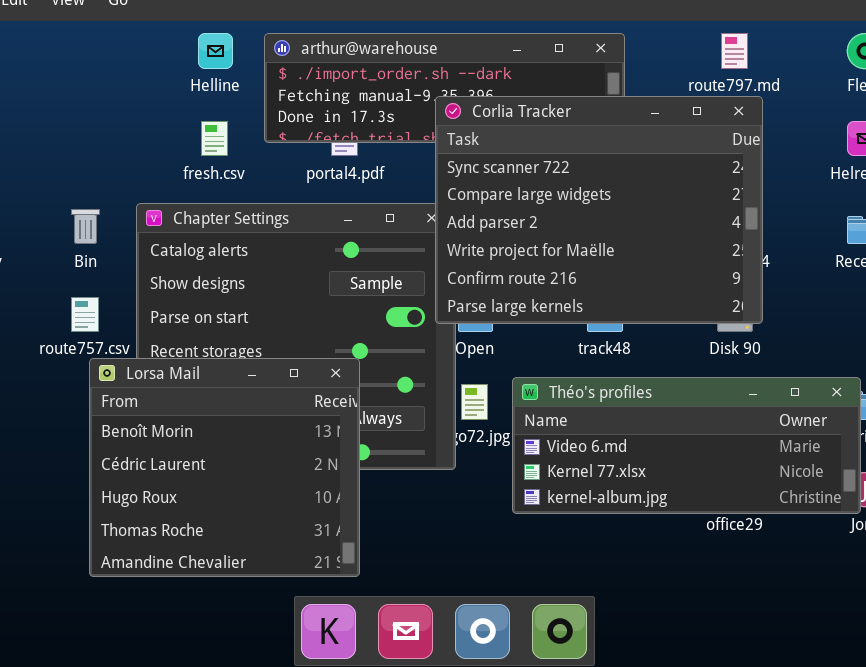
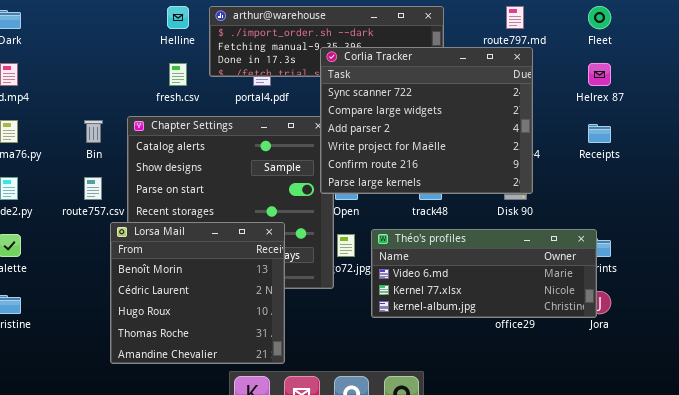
Lorsa Mail: [89,358,360,577] -> [110,222,285,364], moved

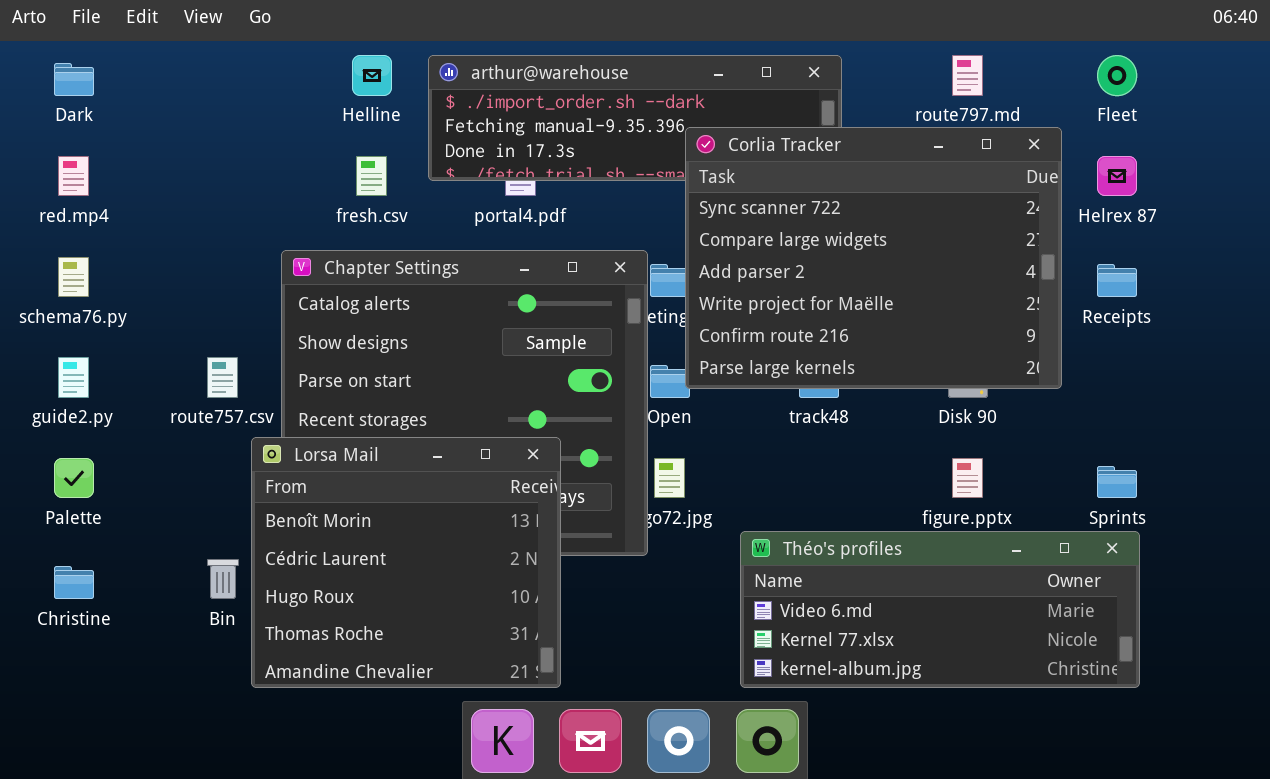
Corlia Tracker: [320,47,533,194] -> [685,127,1062,389], moved
Bin: [84,120,103,143] -> [207,559,239,599], moved
Théo's profiles: [371,229,597,318] -> [740,531,1140,688], moved

